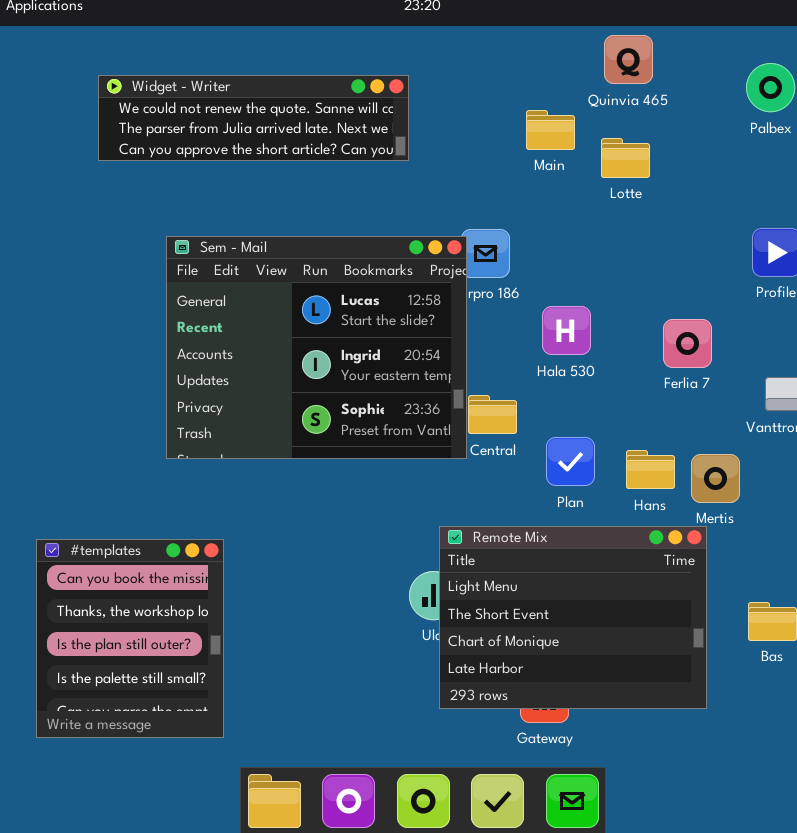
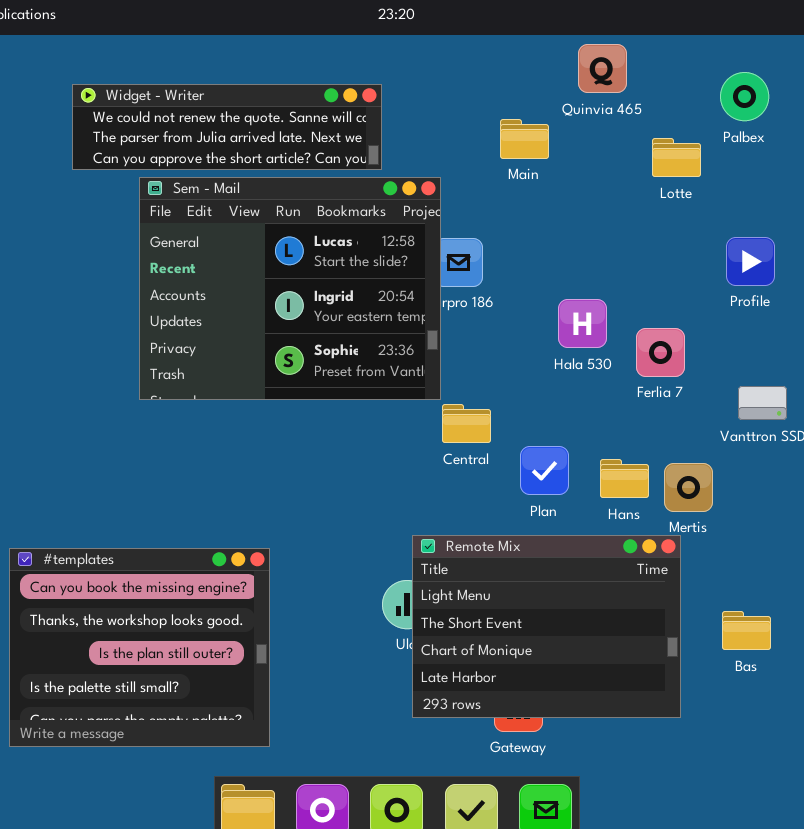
Lotte: [601,138,650,178] -> [652,138,701,177], moved
Sem - Mail: [166,236,467,459] -> [139,177,441,400], moved
Hala 530: [542,306,591,355] -> [558,299,607,348], moved
#templates: [36,539,224,738] -> [9,548,270,747], resized

